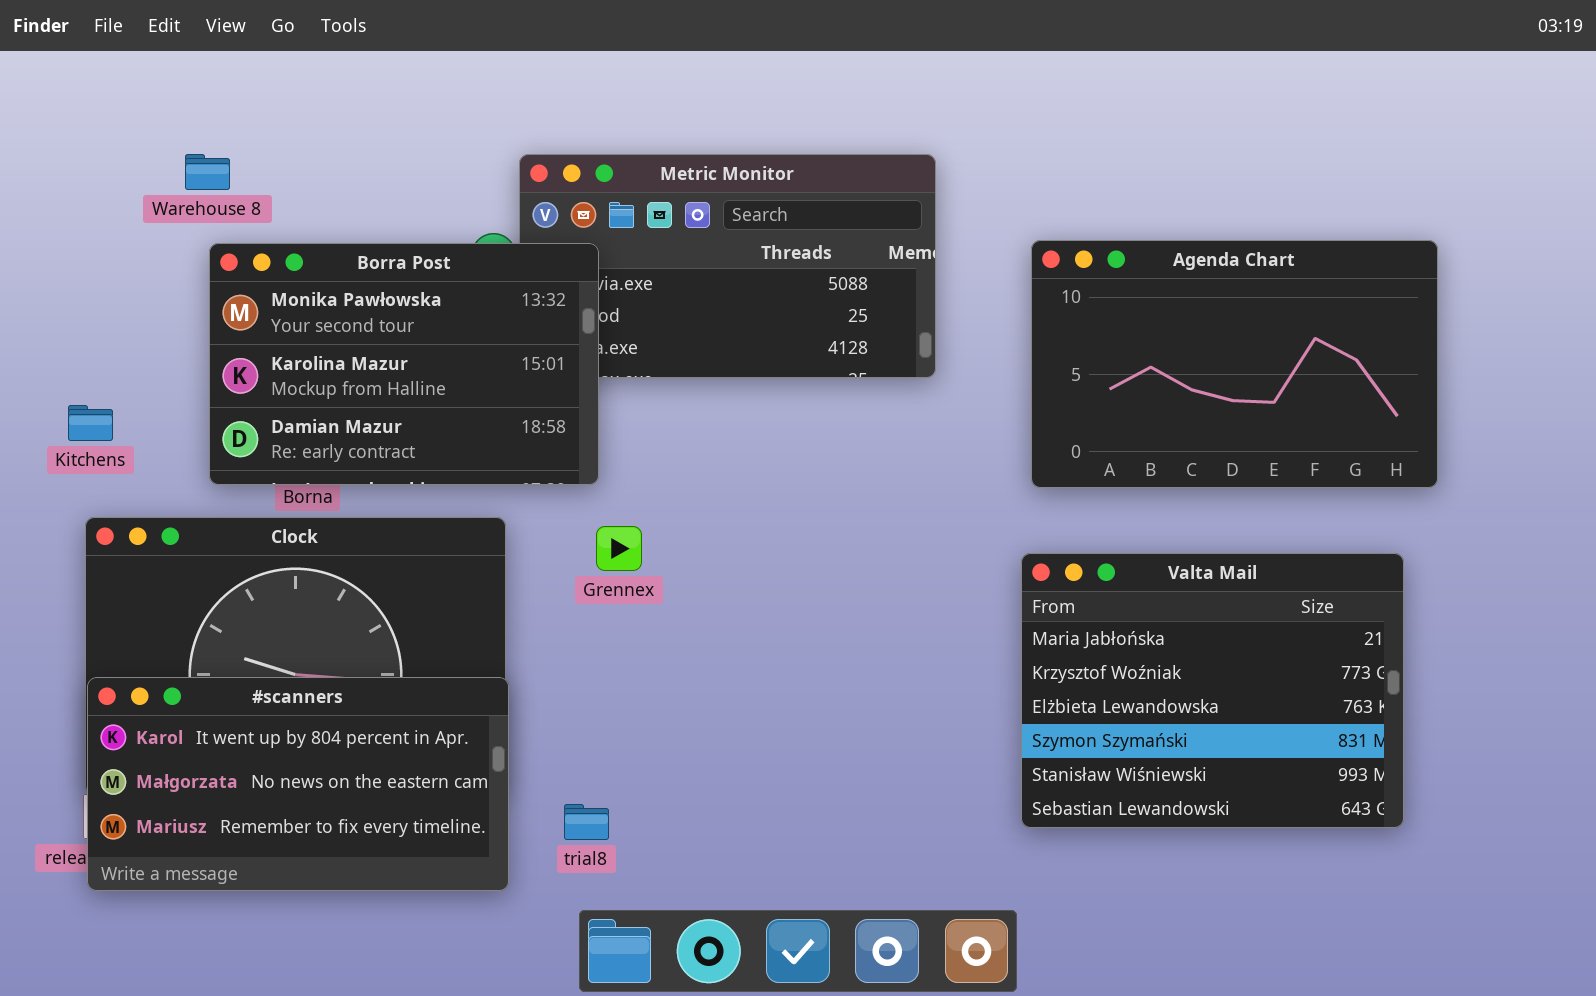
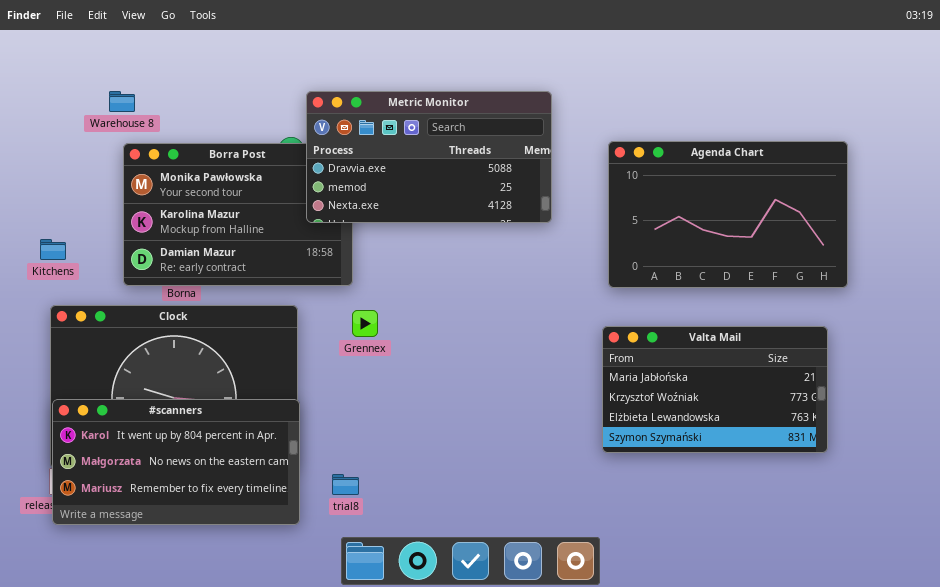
Metric Monitor: [519,154,936,378] -> [306,91,552,223], raised
Valta Mail: [1021,553,1404,828] -> [602,326,828,453], resized

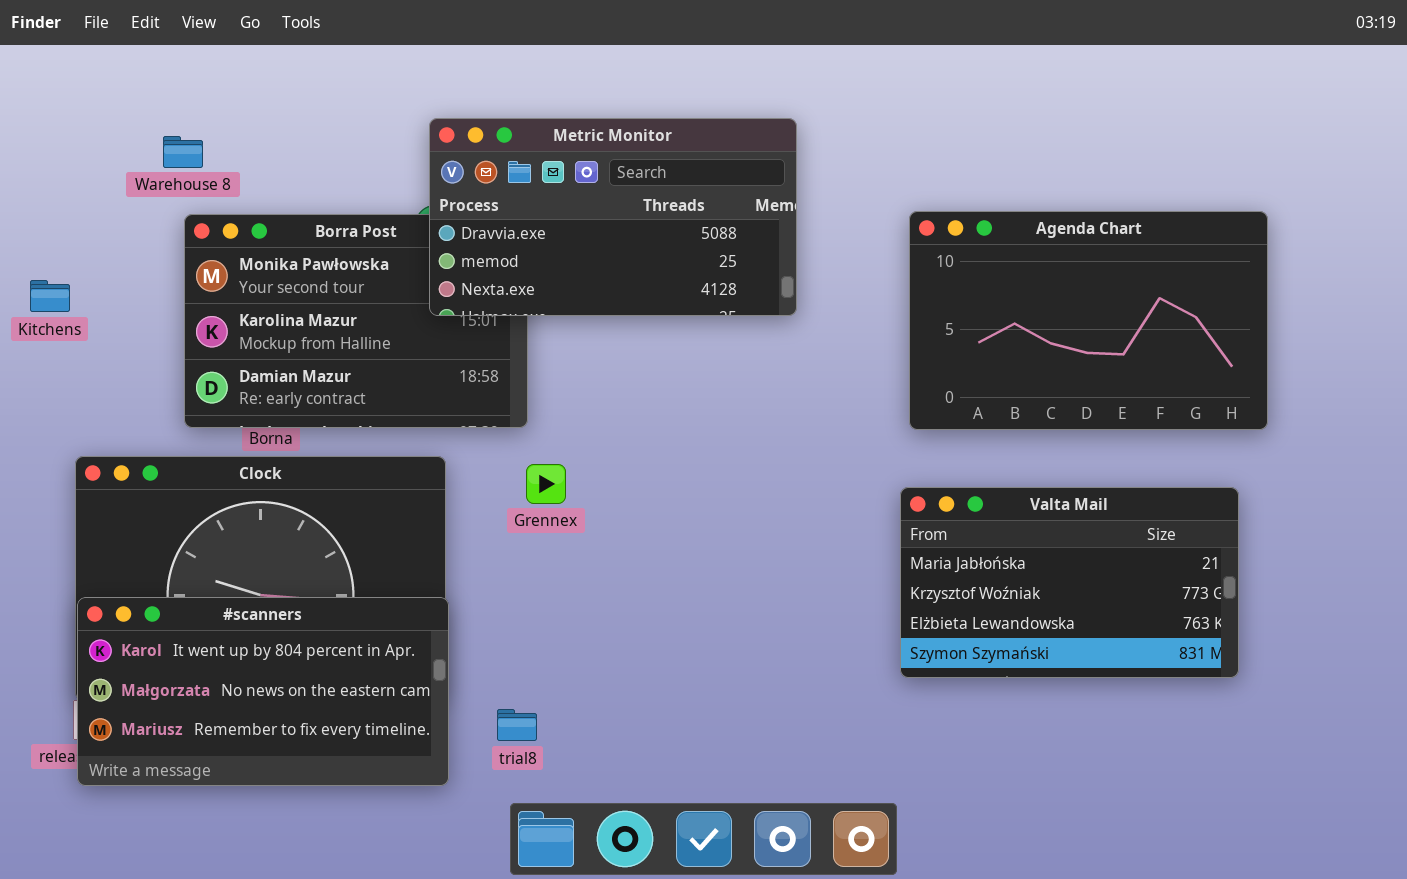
Metric Monitor: [306,91,552,223] -> [429,118,797,316], moved
Kitchens: [40,239,66,260] -> [30,280,70,312], moved

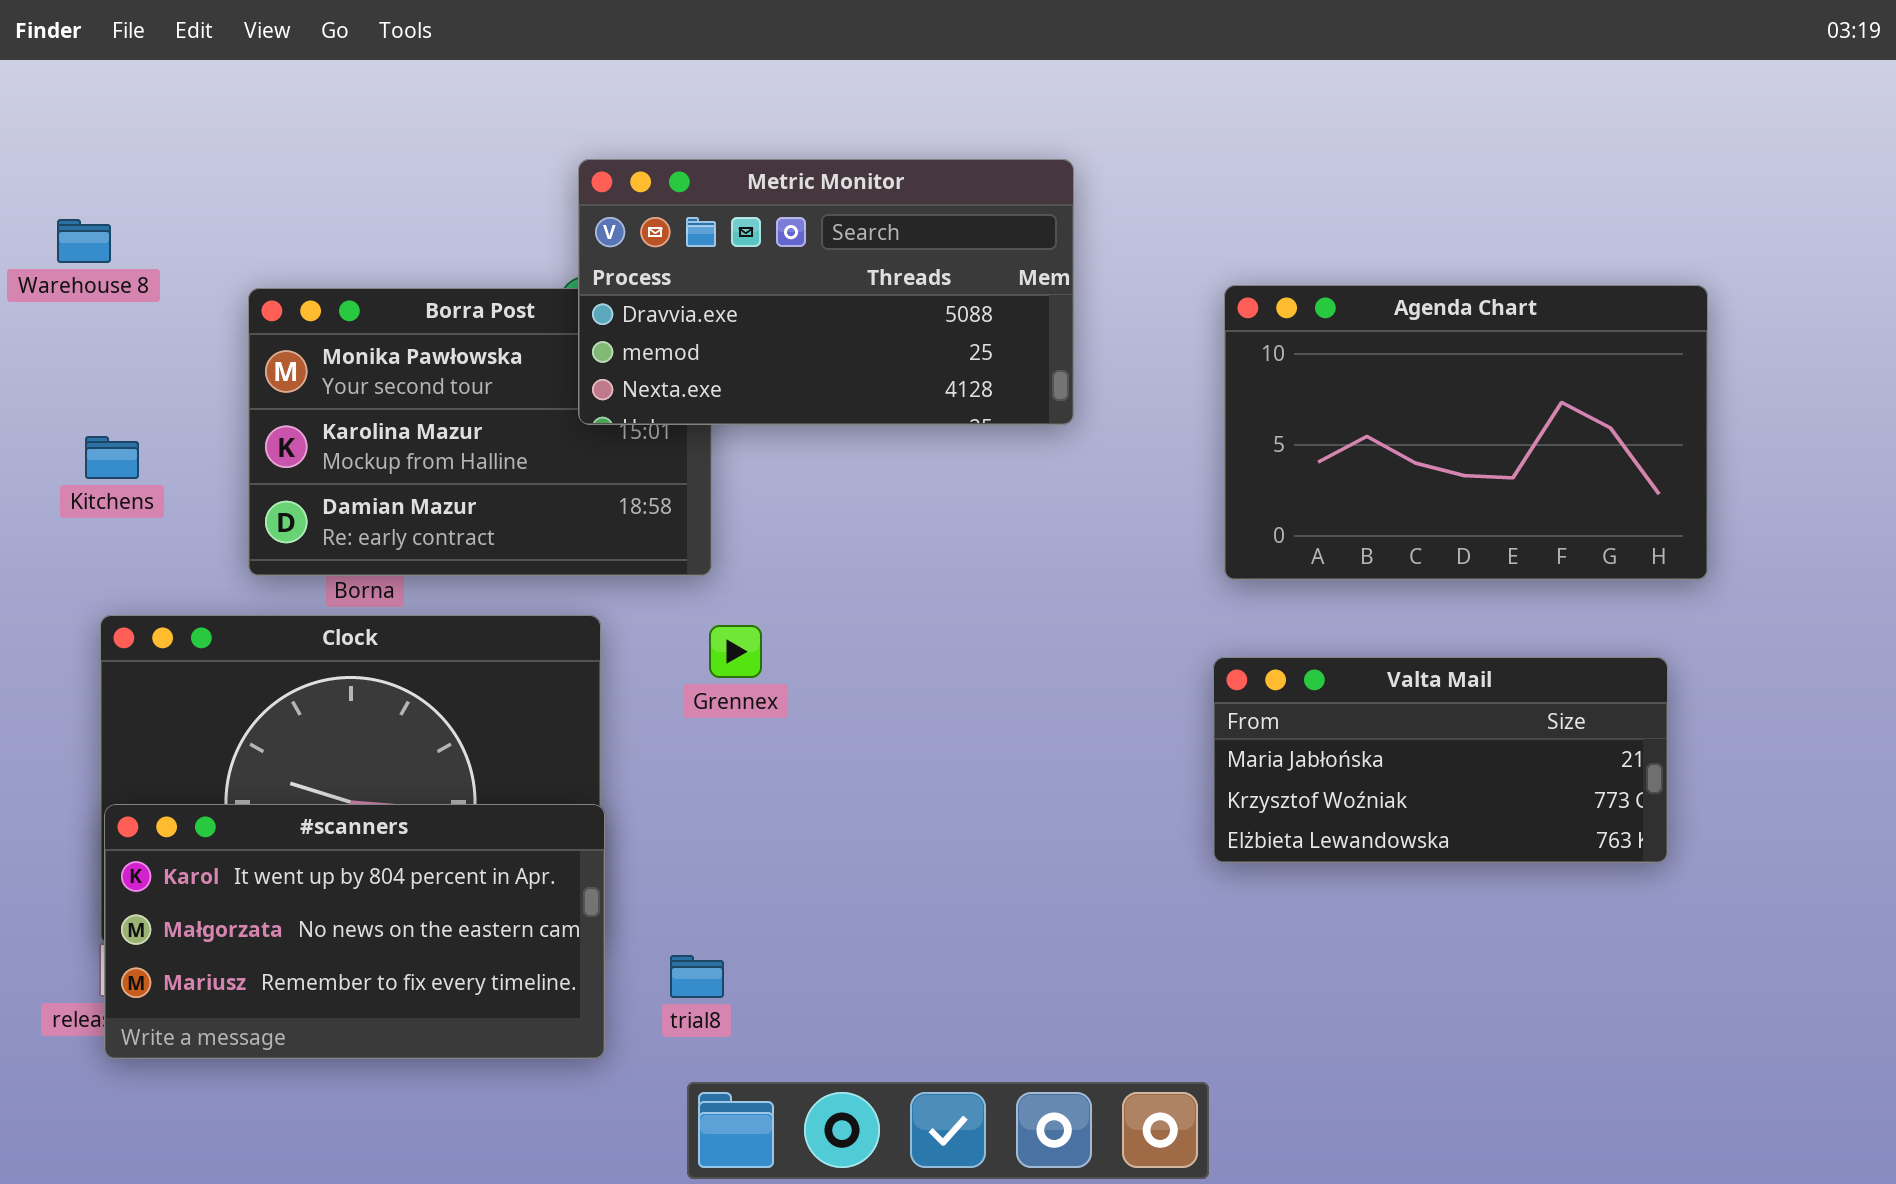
Warehouse 8: [163,136,203,168] -> [57,219,111,263], moved
Kitchens: [30,280,70,312] -> [85,436,139,479], moved
Valta Mail: [900,487,1239,678] -> [1213,657,1668,863], resized

